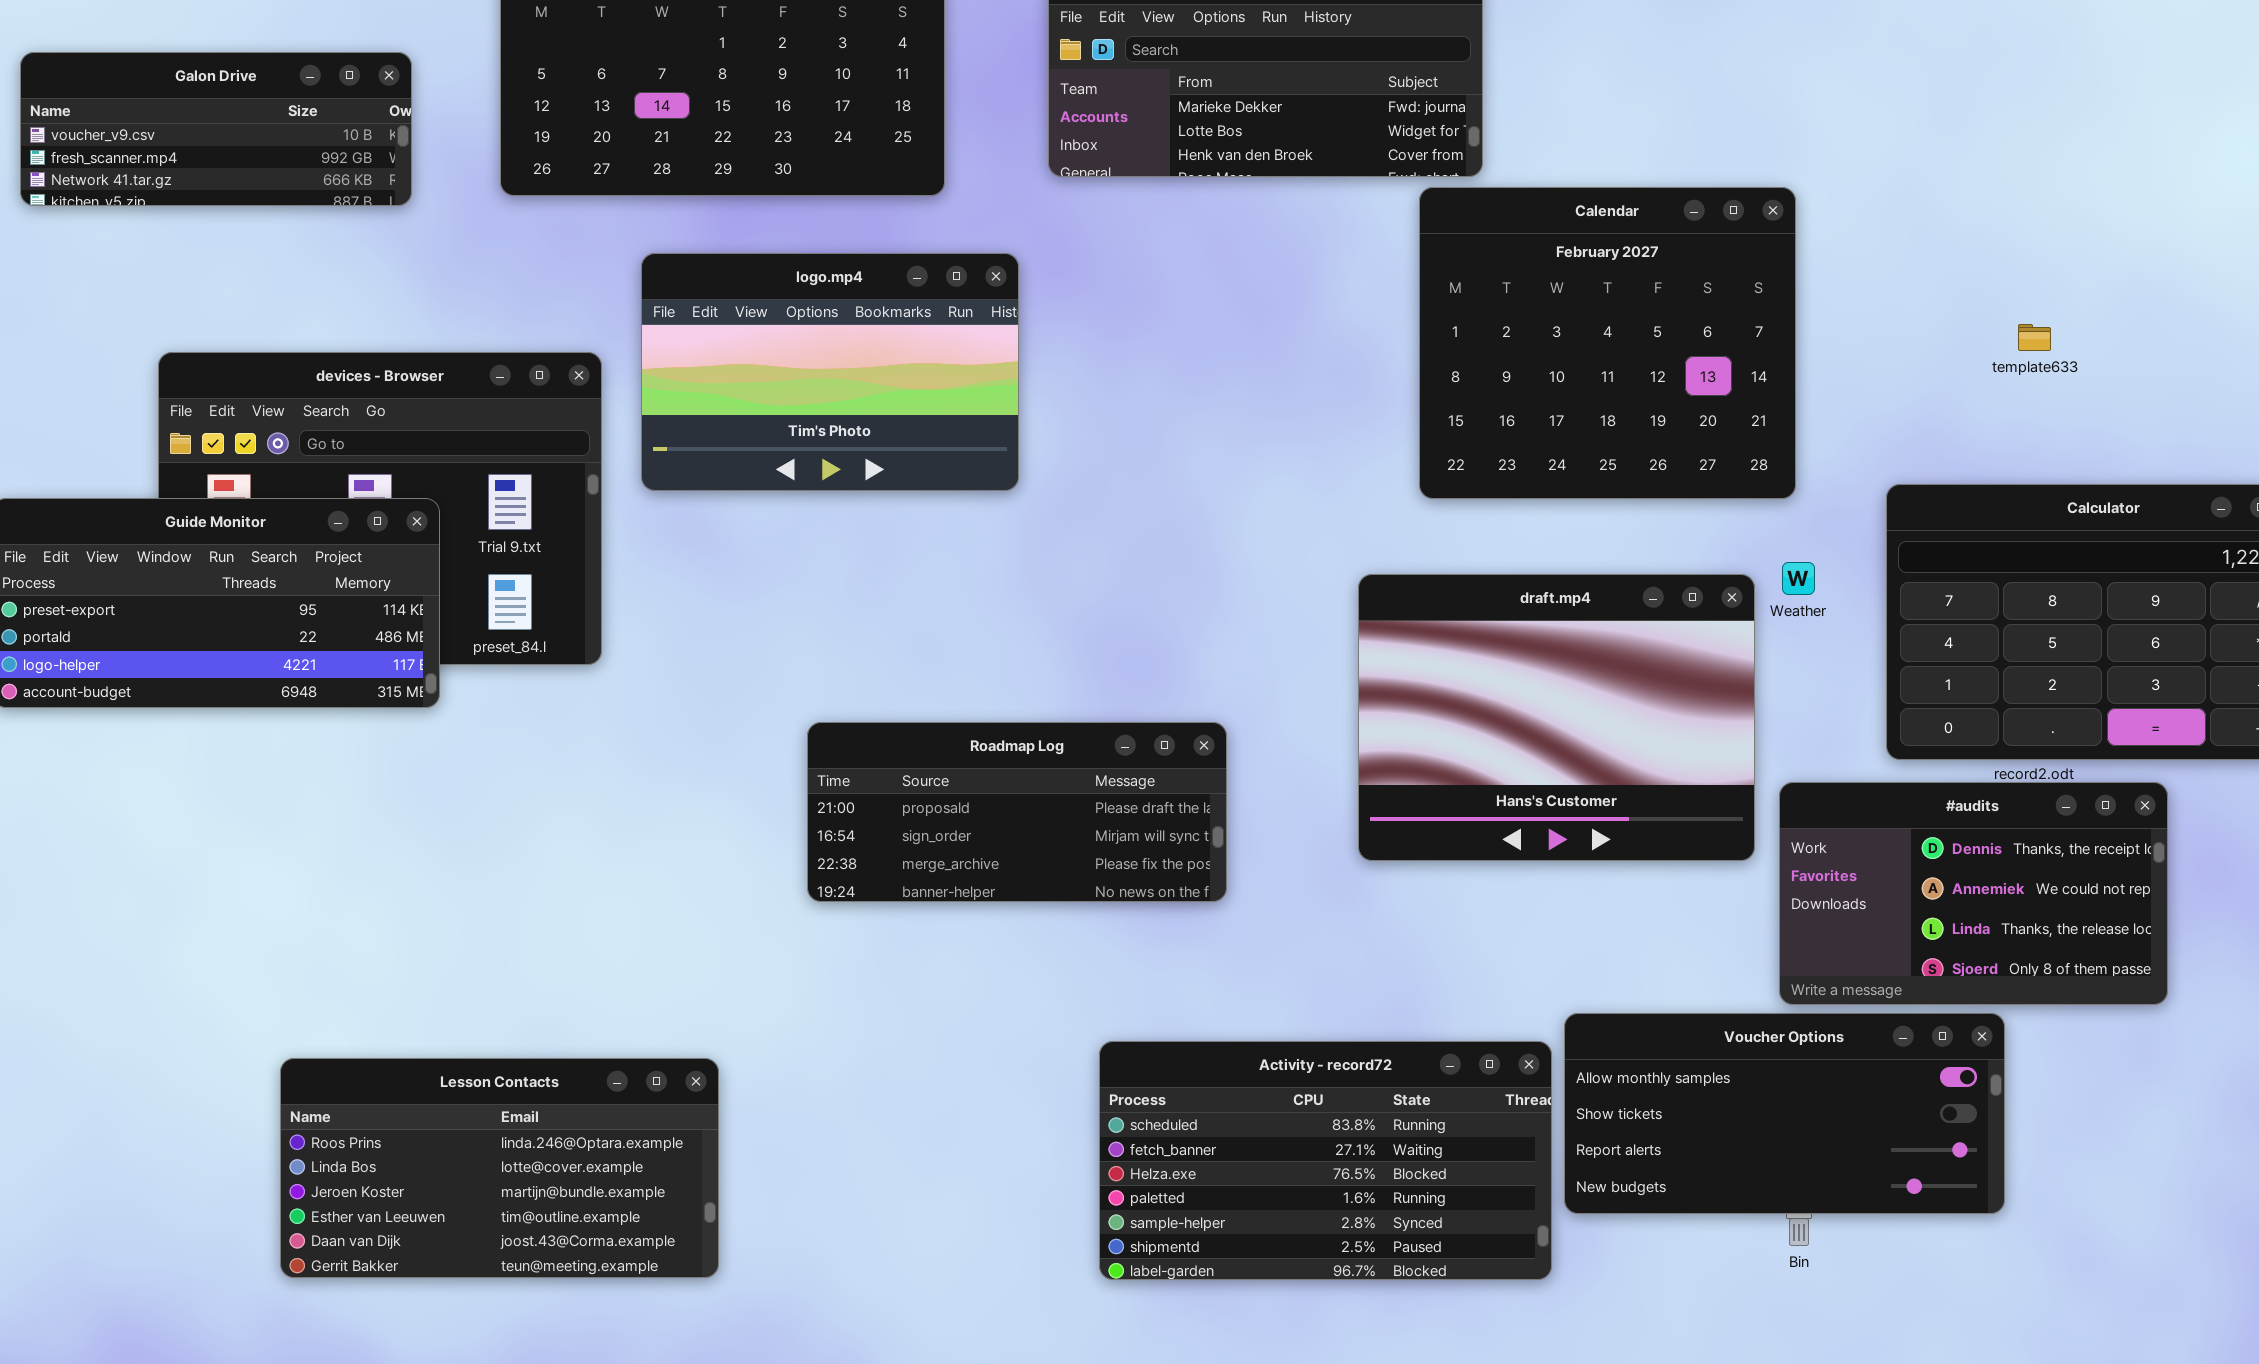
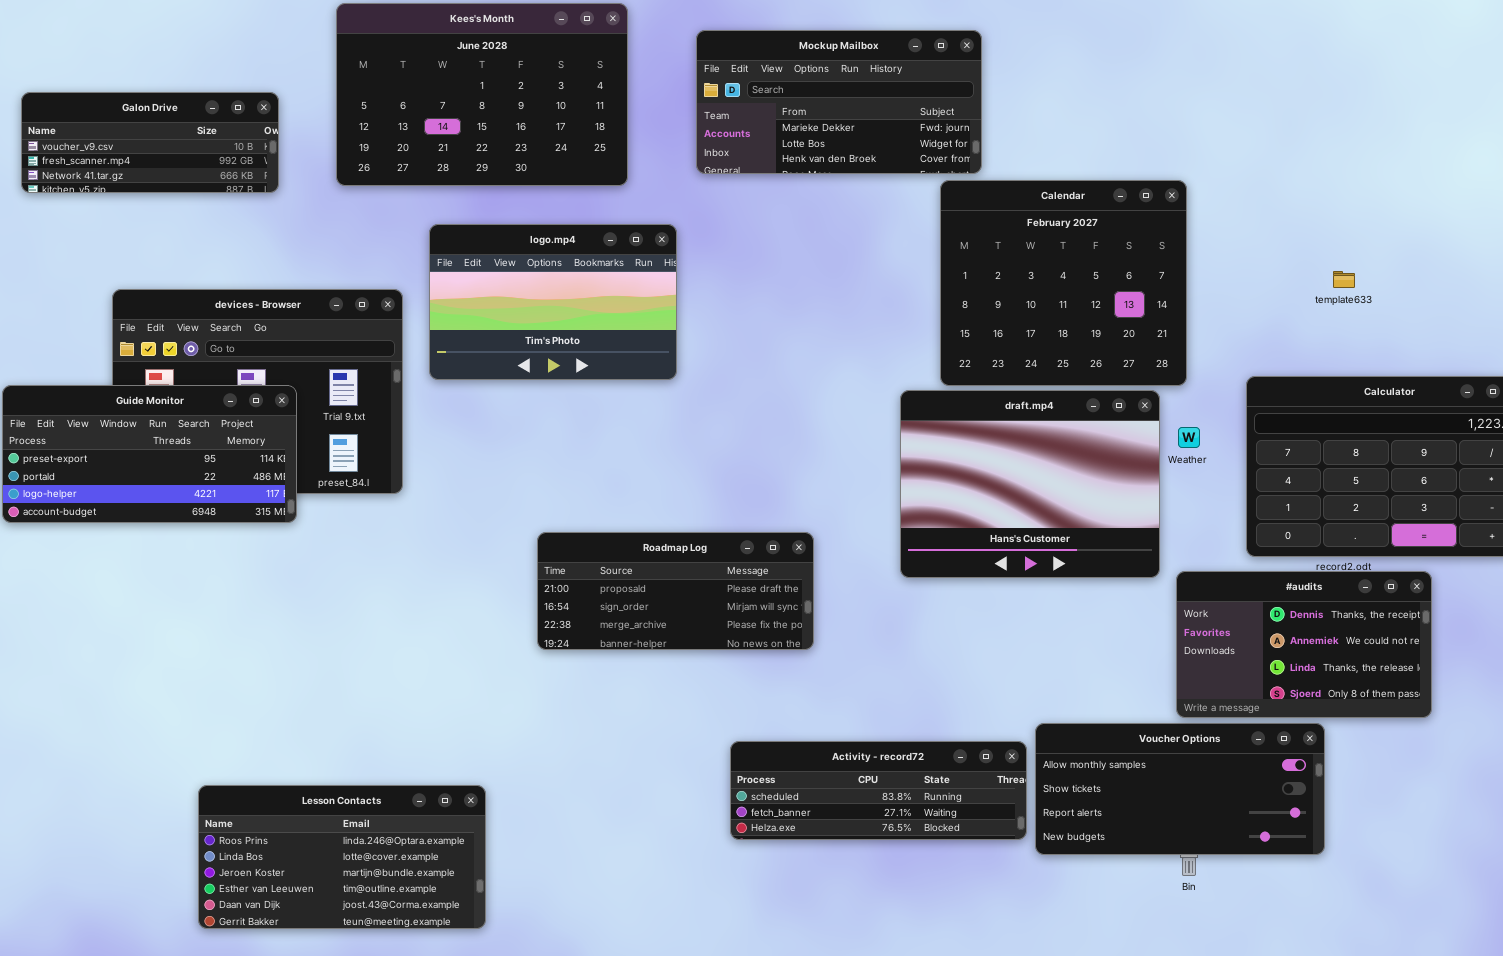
draft.mp4: [1358,574,1755,861] -> [900,390,1160,578], moved
Activity - record72: [1099,1041,1552,1280] -> [730,741,1027,840], resized
Lesson Contacts: [280,1058,719,1278] -> [198,785,486,929], moved

